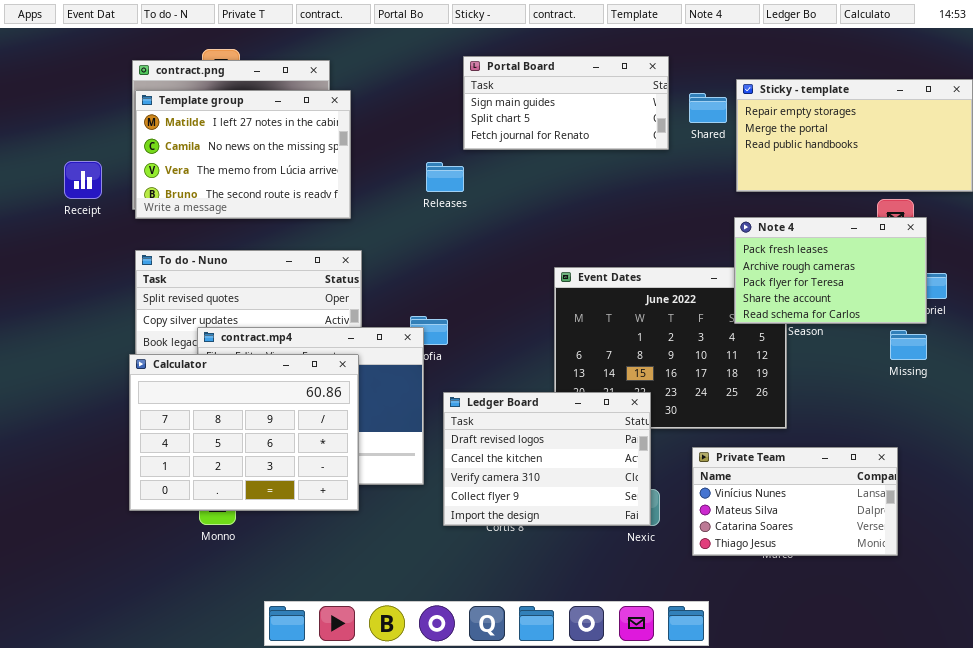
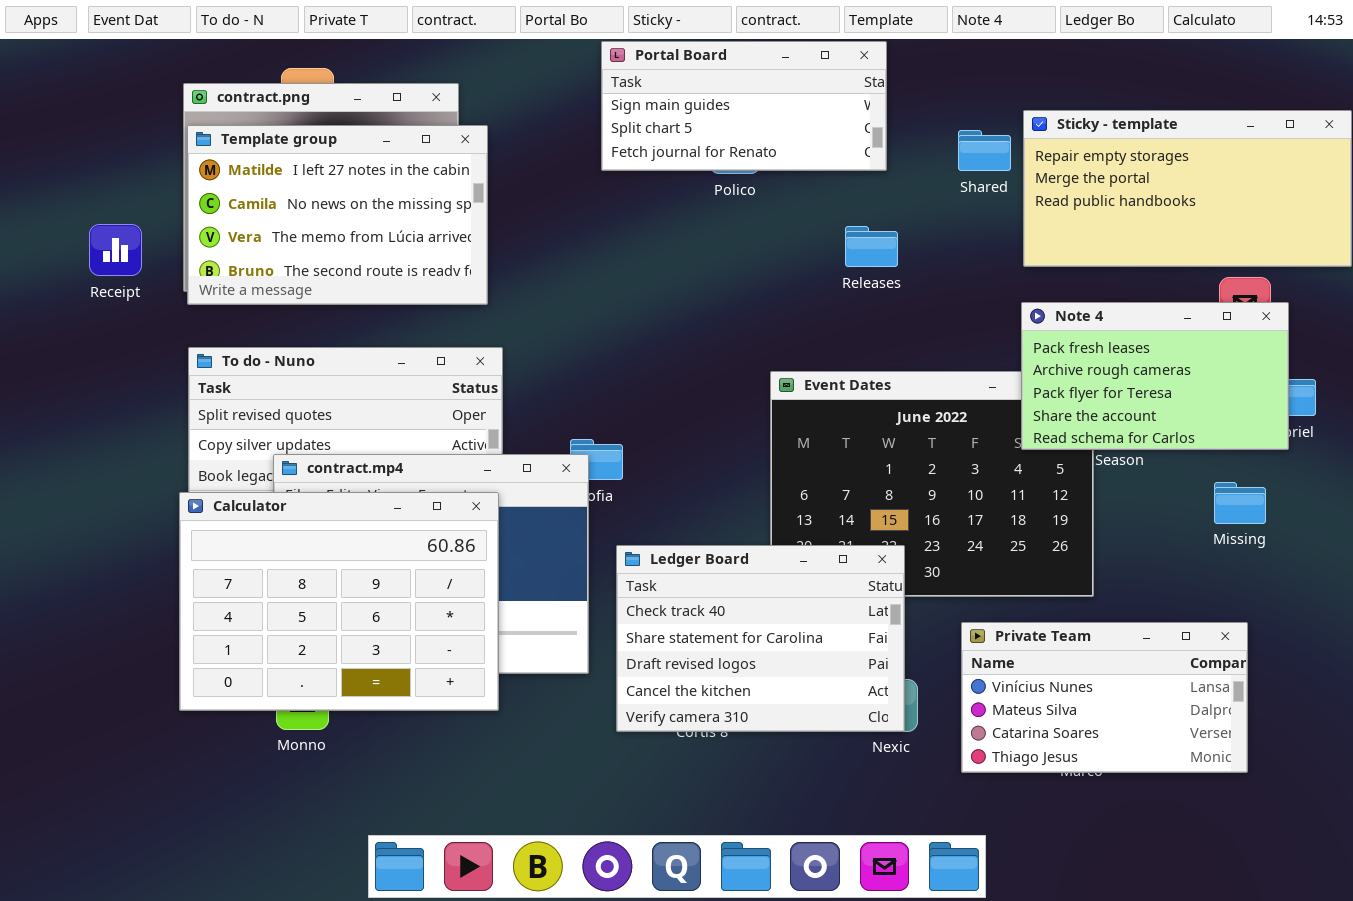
Portal Board: [463,56,669,150] -> [601,41,887,171], moved
Releases: [426,162,464,192] -> [845,226,898,267], moved
Missing: [890,330,927,360] -> [1214,482,1266,524], moved
Ledger Board: [443,392,651,526] -> [616,545,905,732], scrolled up 2 rows

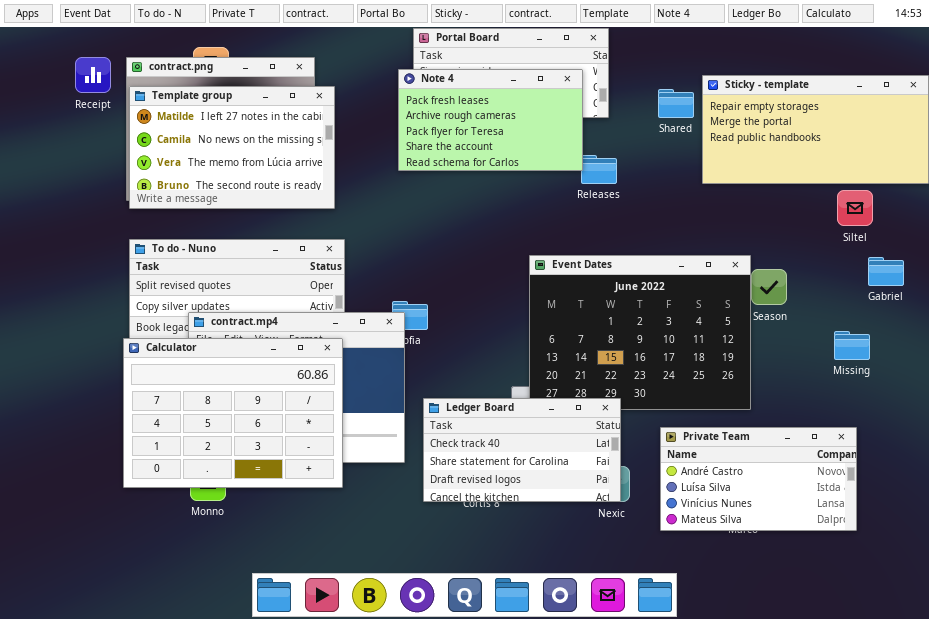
Receipt: [89,224,142,276] -> [75,57,111,93], moved
Note 4: [1021,302,1289,450] -> [398,69,583,171], moved
Ledger Board: [616,545,905,732] -> [423,398,621,502], resized
Private Team: [961,622,1248,773] -> [660,427,857,531], scrolled up 2 rows

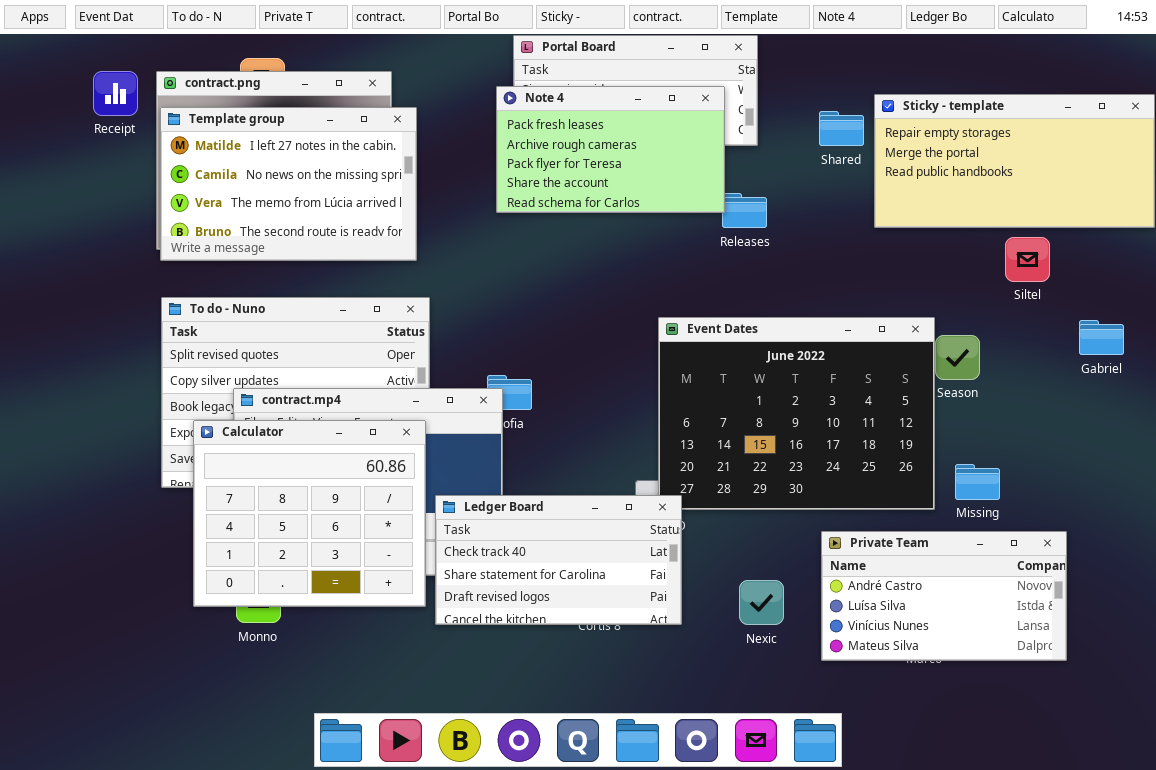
Siltel: [837,190,873,226] -> [1005,237,1050,282], moved
Missing: [834,331,870,360] -> [955,464,1000,500], moved
Calculator: [123,338,343,488] -> [193,420,426,607], resized
Ledger Board: [423,398,621,502] -> [435,495,682,625], moved

